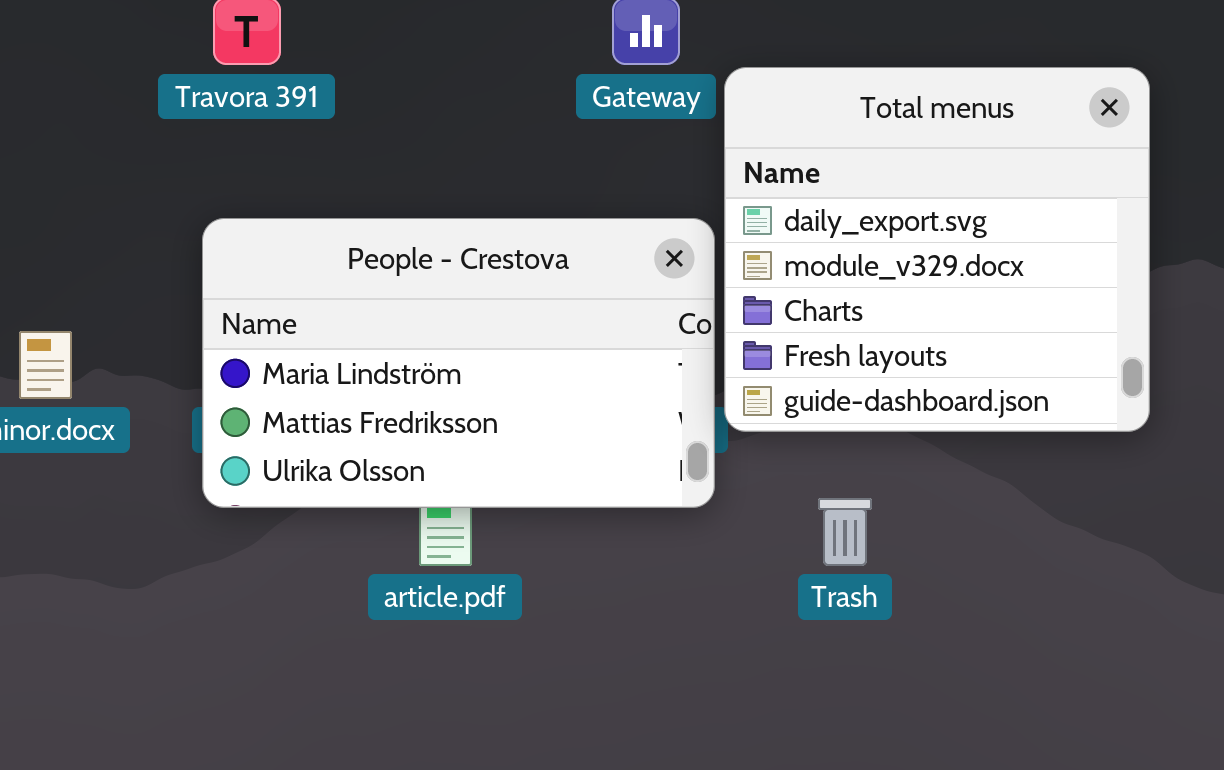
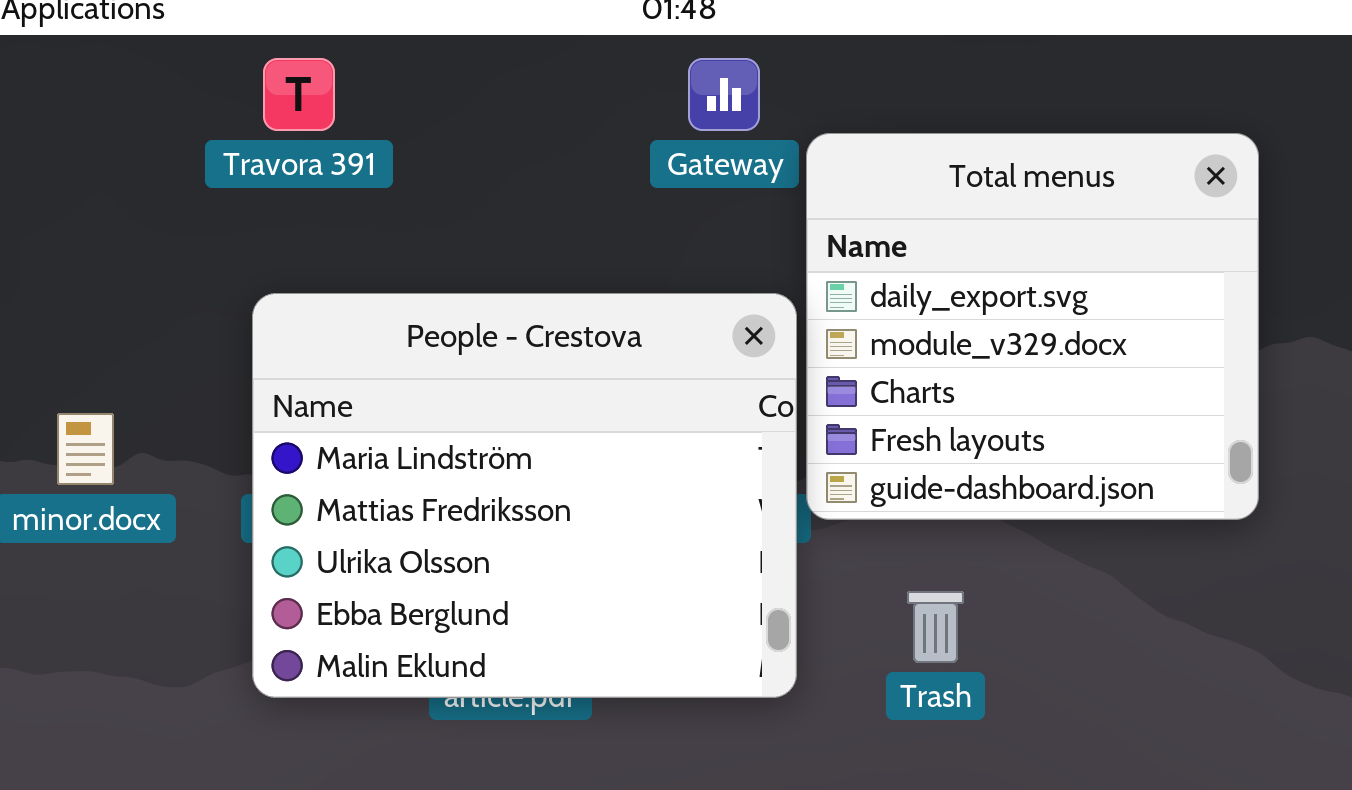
People - Crestova: [202,218,715,508] -> [252,293,797,698], resized

